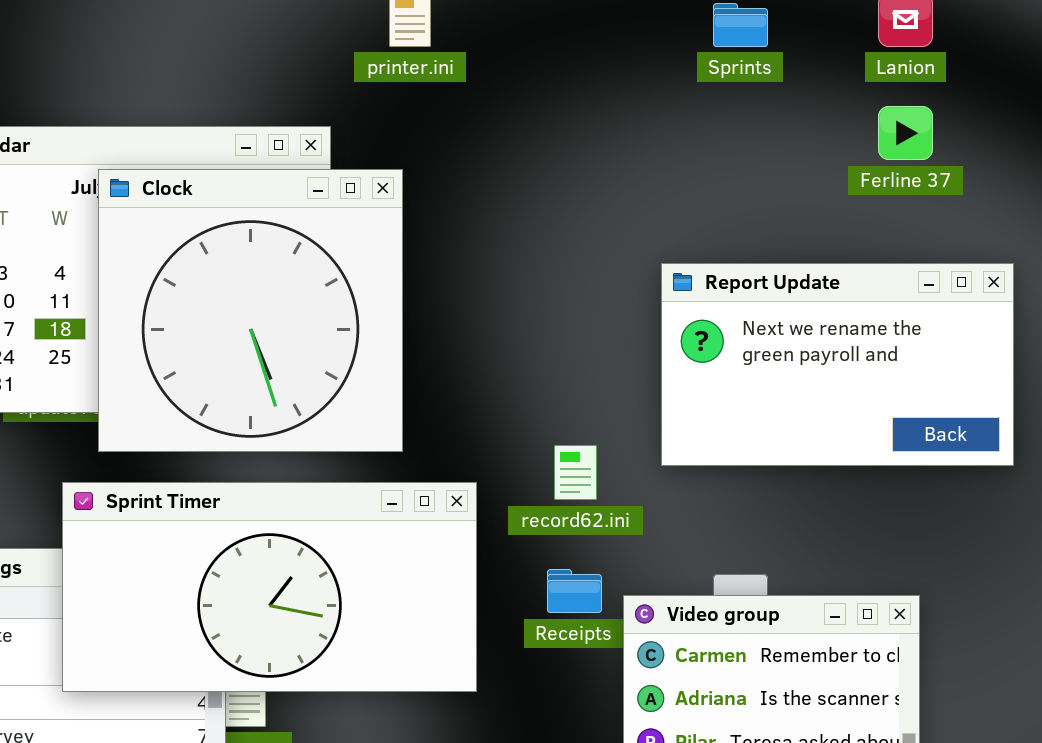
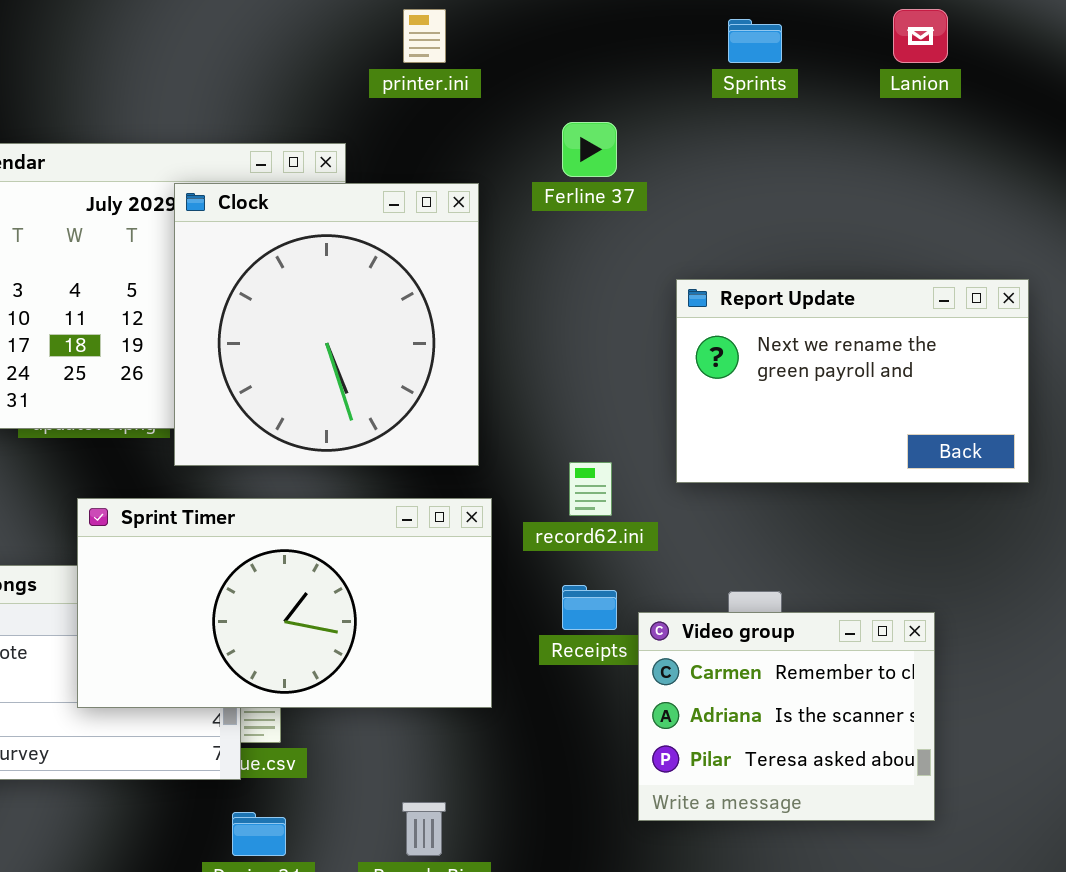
Ferline 37: [878,106,933,160] -> [562,122,617,177], moved
Clock: [98,169,403,452] -> [174,183,479,466], moved

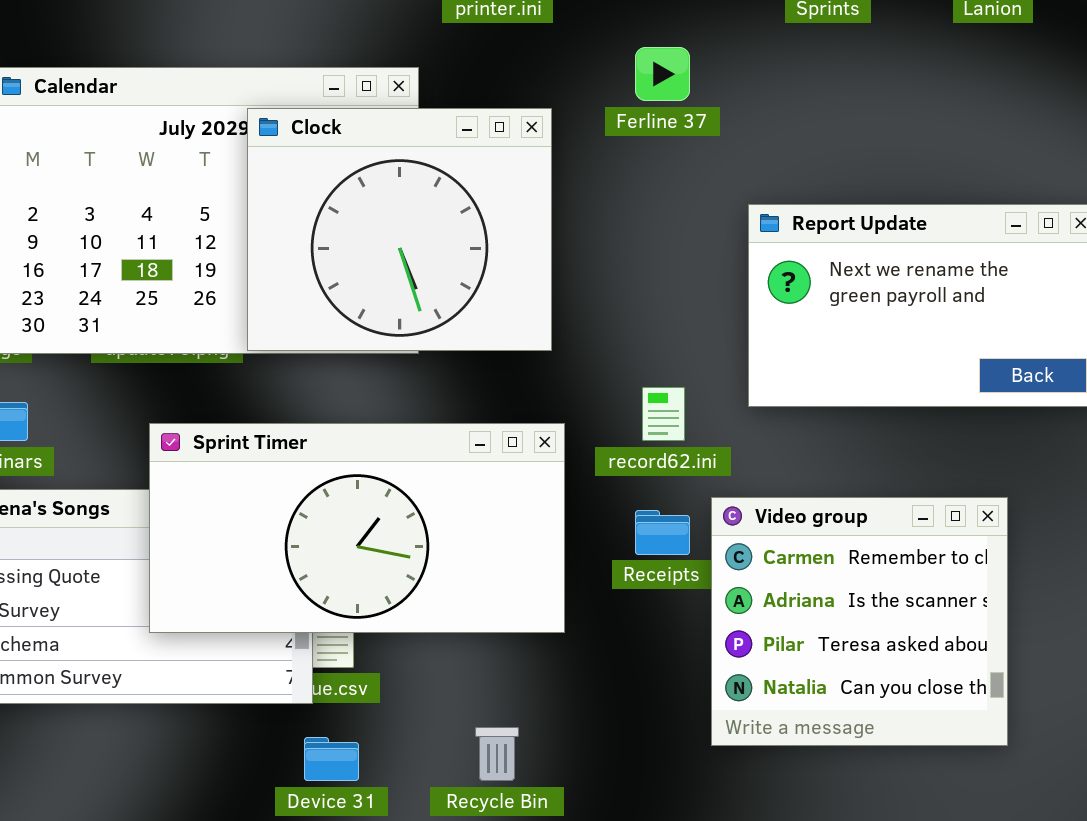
Clock: [174,183,479,466] -> [247,108,552,351], resized
Video group: [638,612,935,821] -> [711,497,1008,746], resized

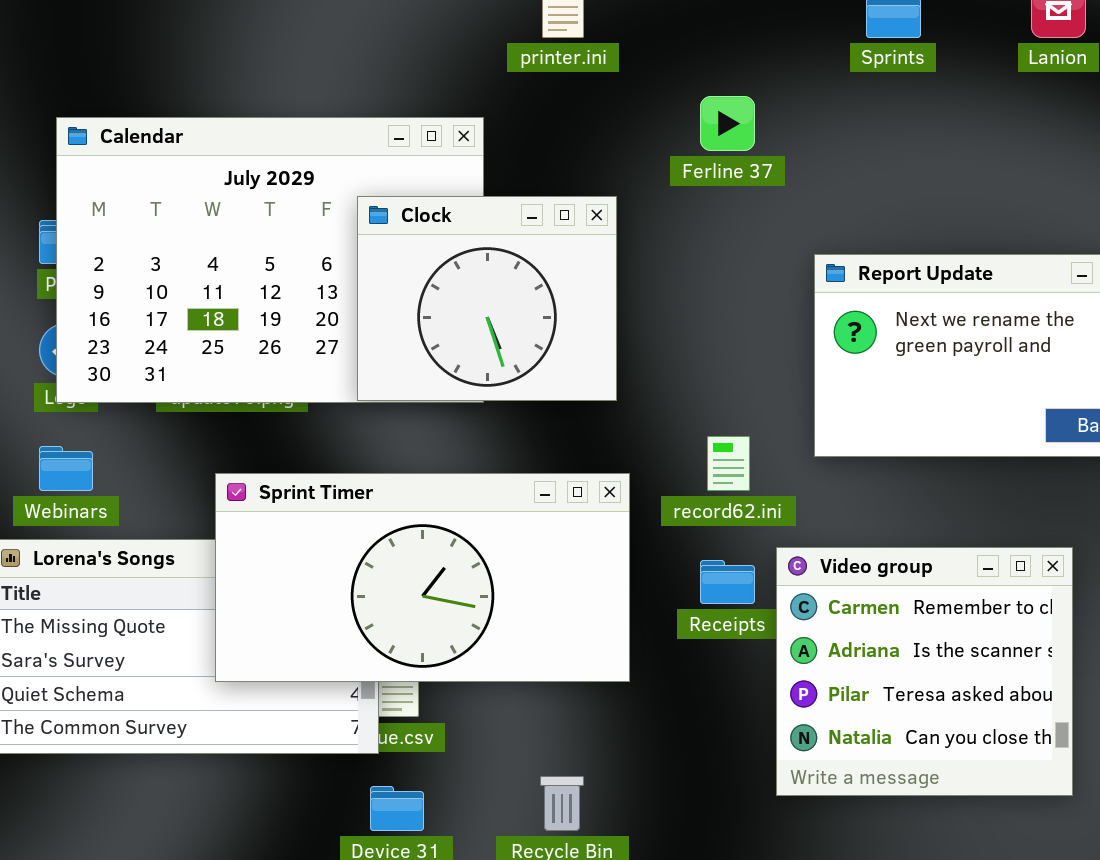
Clock: [247,108,552,351] -> [357,196,617,401], resized

